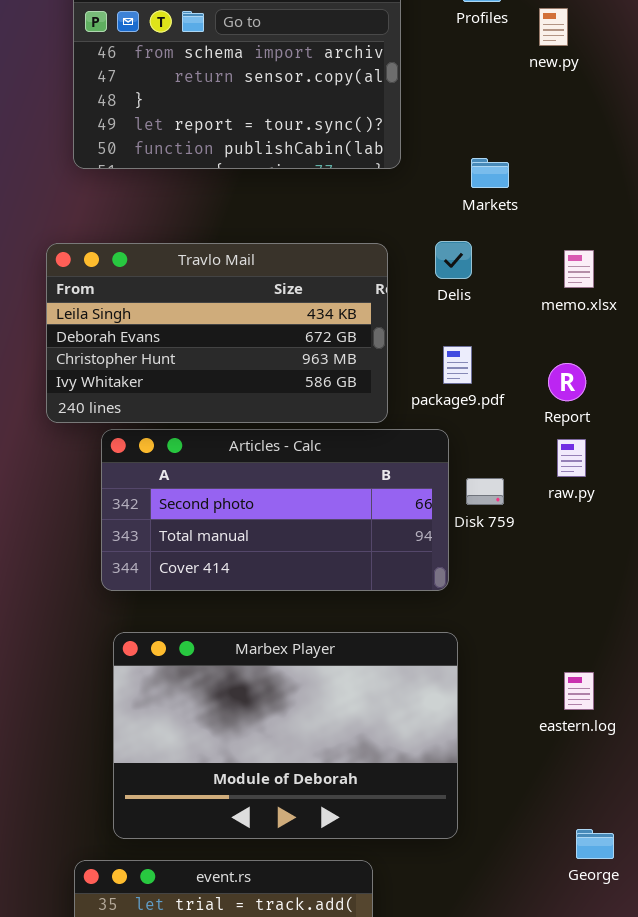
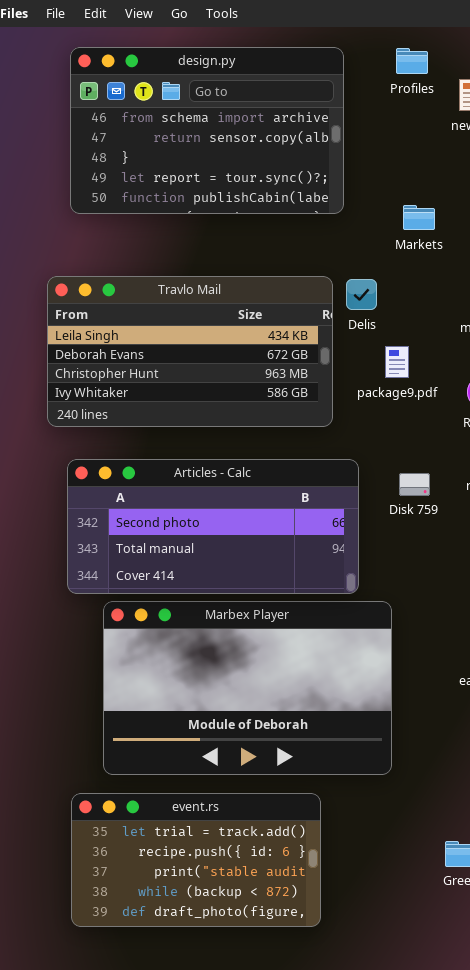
Delis: [435,241,472,279] -> [346,279,377,310], moved
package9.pdf: [443,346,472,384] -> [385,346,409,378], moved
Articles - Calc: [101,429,449,591] -> [67,459,359,594], moved

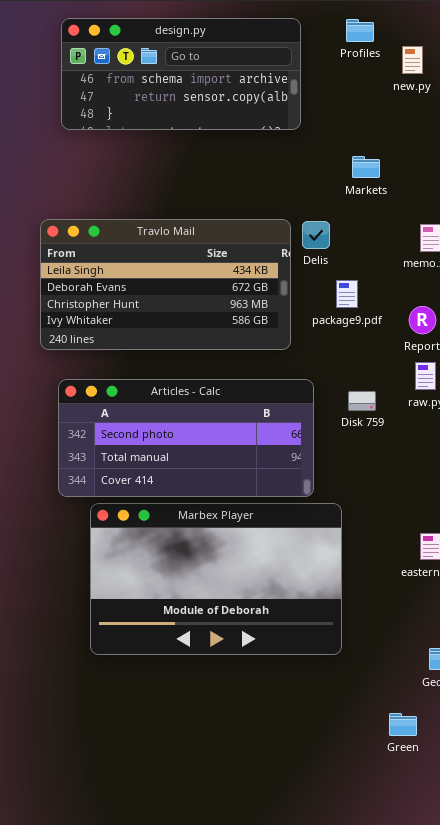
design.py: [70,47,344,214] -> [61,18,301,130], resized
event.rs: [71,793,321,927] -> none, closed

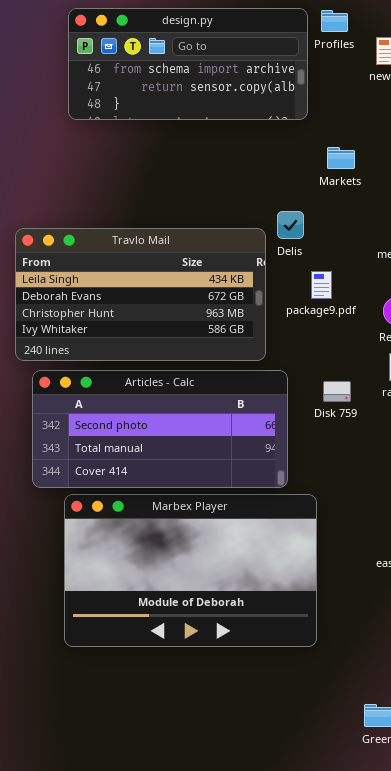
design.py: [61,18,301,130] -> [68,8,308,120], moved
Travlo Mail: [40,219,291,350] -> [15,228,266,361], moved

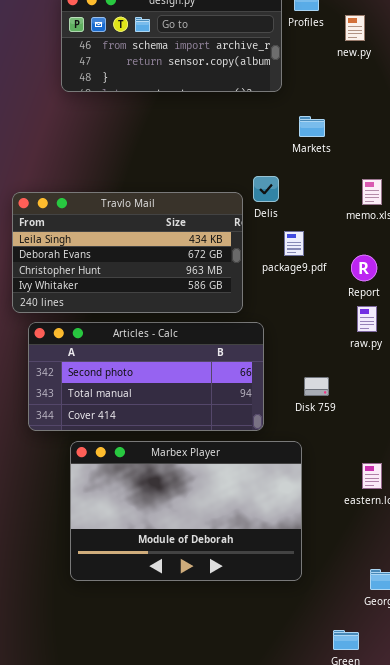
Disk 759: [323,381,351,402] -> [304,377,329,396], moved
Marbex Player: [64,494,317,647] -> [70,441,302,581], moved

